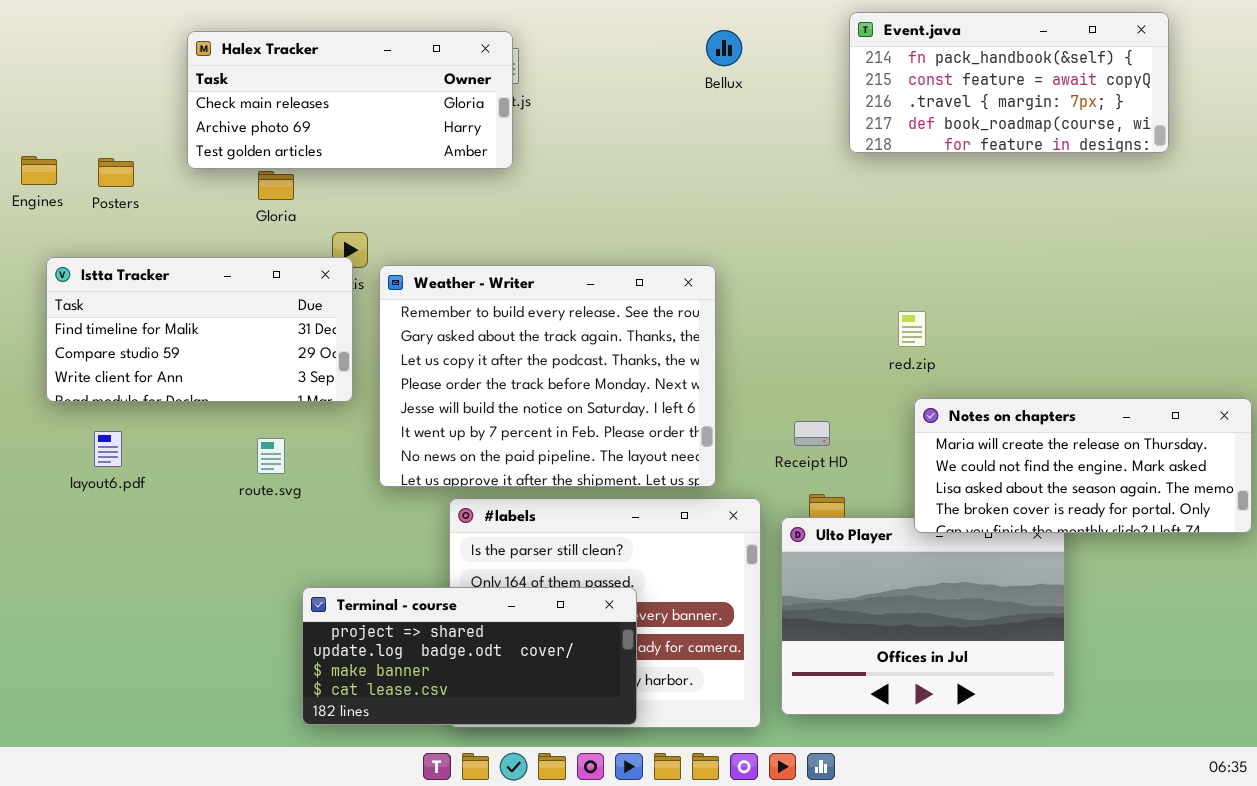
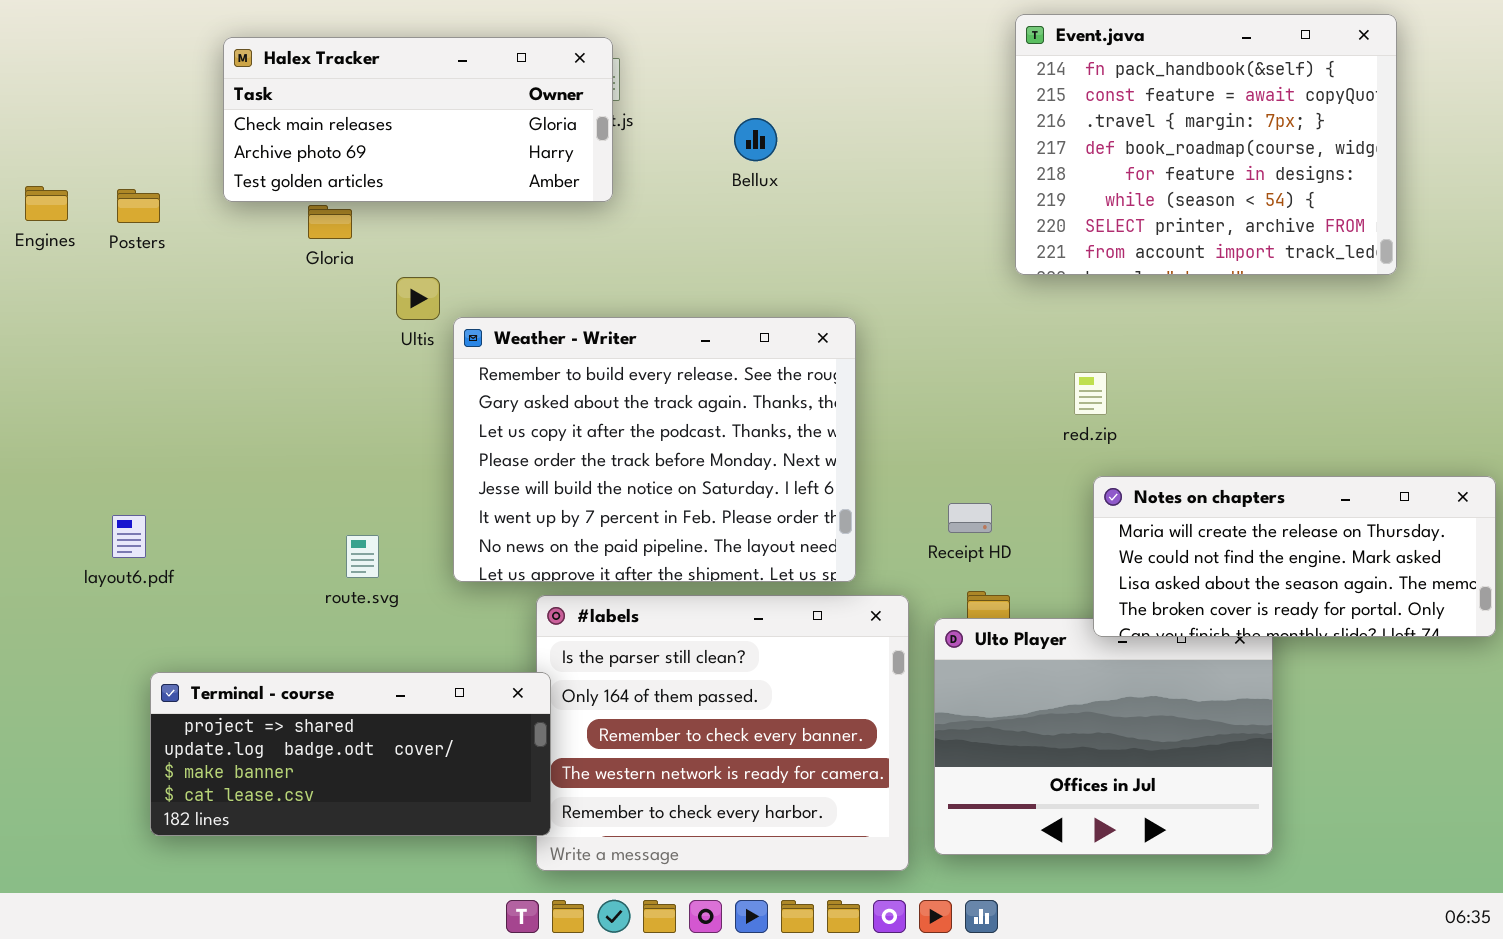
Event.java: [849,12,1169,153] -> [1015,14,1397,275], resized
Bellux: [706,30,742,66] -> [734,118,777,161], moved
Istta Tracker: [46,257,353,402] -> none, closed
route.svg: [257,438,285,474] -> [346,535,379,578], moved
Terminal - course: [302,587,637,725] -> [150,672,551,836], moved

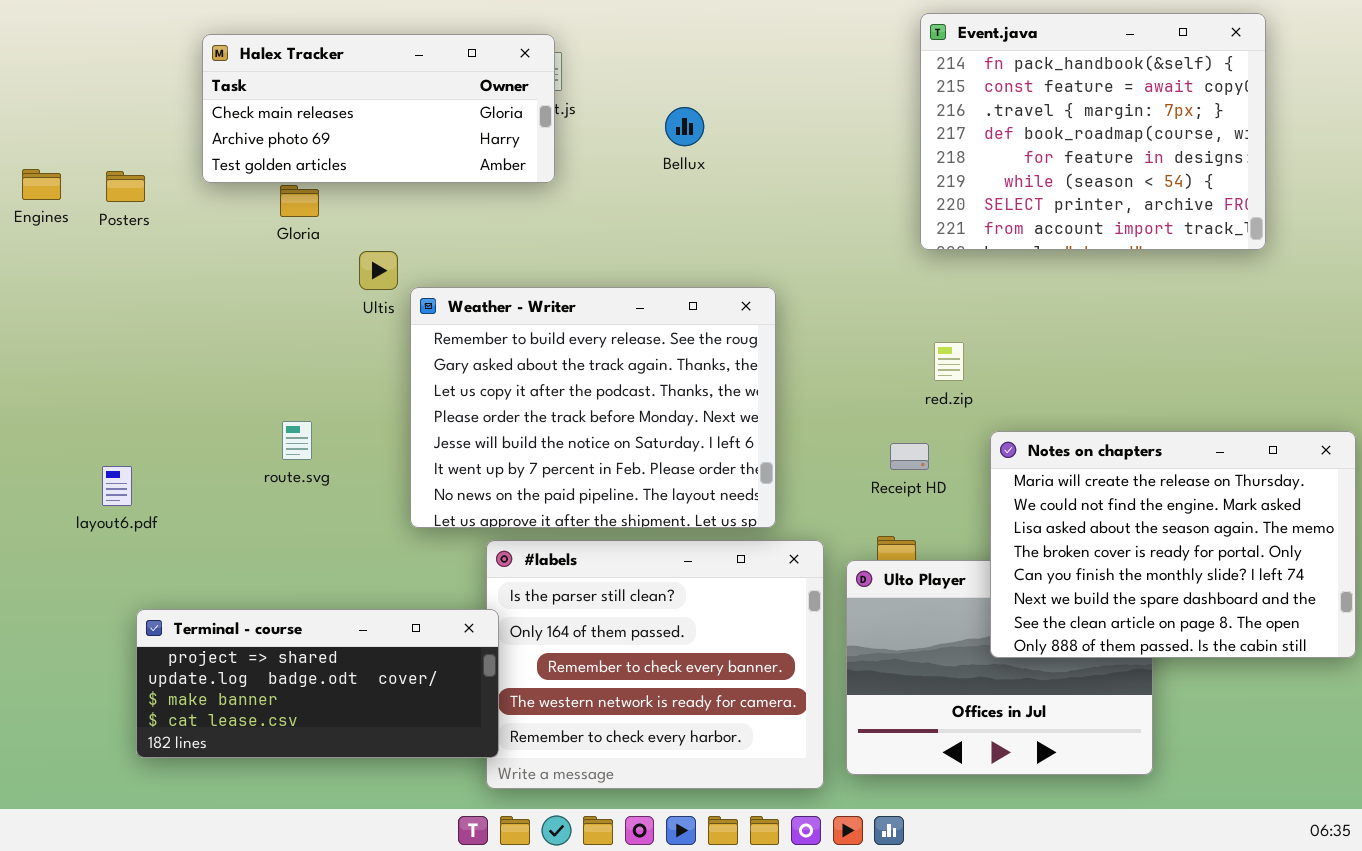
red.zip: [1074,372,1107,415] -> [934,342,964,381], moved
Notes on chapters: [1093,476,1496,637] -> [990,431,1356,658], resized
Receipt HD: [948,503,992,533] -> [890,443,929,470], moved
route.svg: [346,535,379,578] -> [282,421,312,460], moved

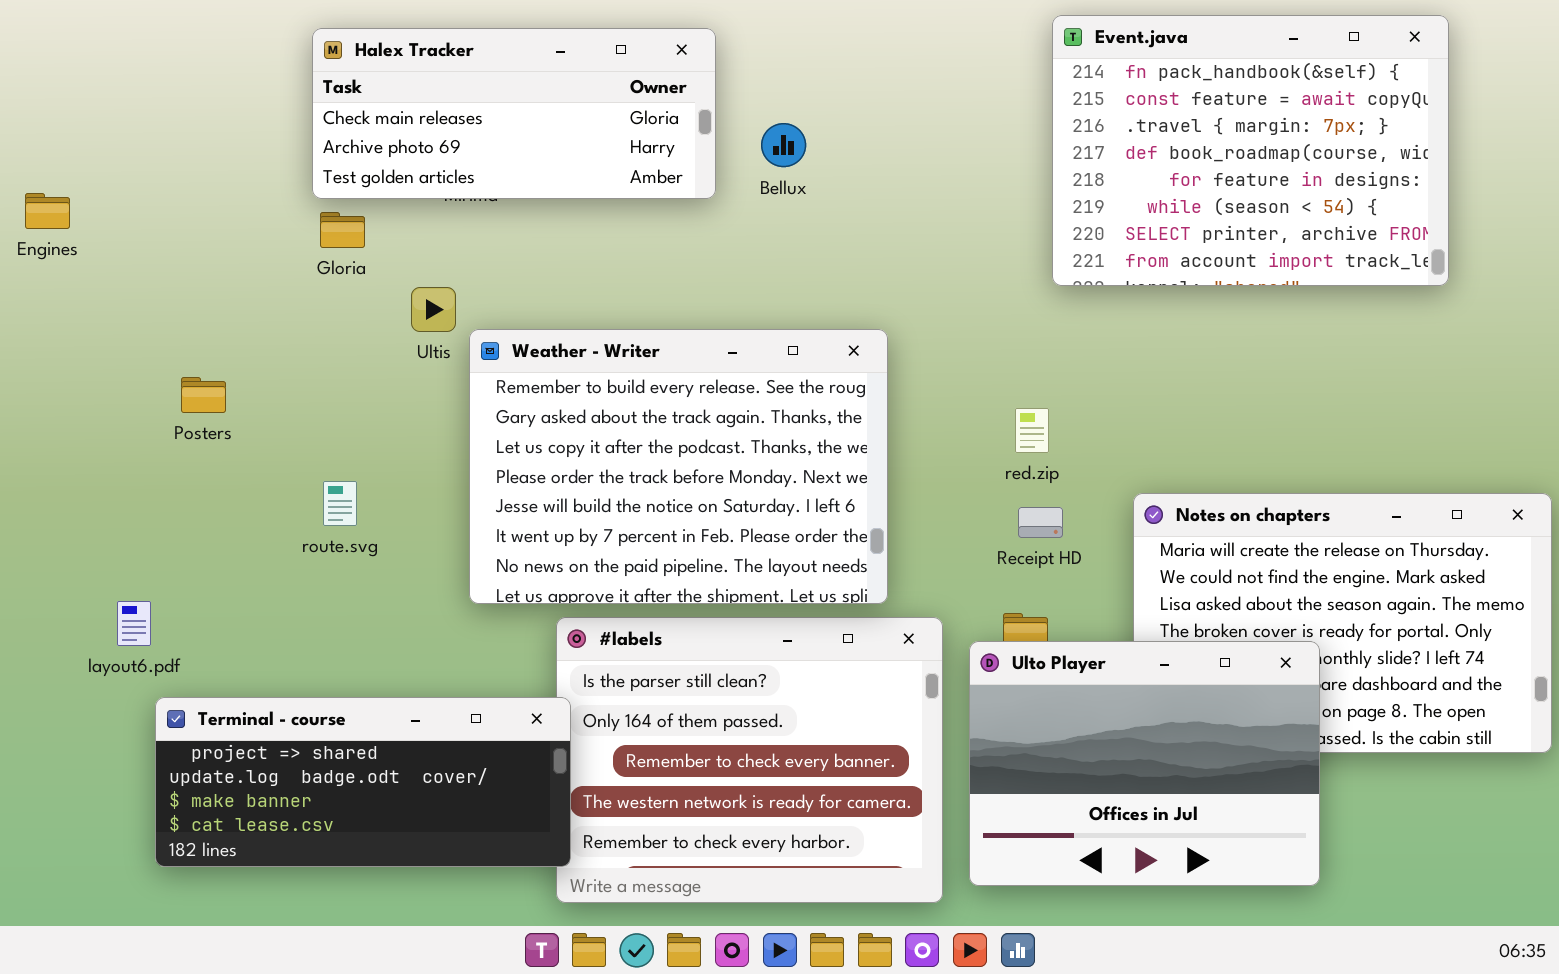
Halex Tracker: [202,34,555,183] -> [312,28,716,199], moved
Posters: [106,171,145,202] -> [181,377,226,413], moved
red.zip: [934,342,964,381] -> [1015,408,1049,453], moved
layout6.pdf: [102,466,132,506] -> [117,601,151,646], moved
Ulto Player: [846,560,1153,775] -> [969,641,1320,886], raised

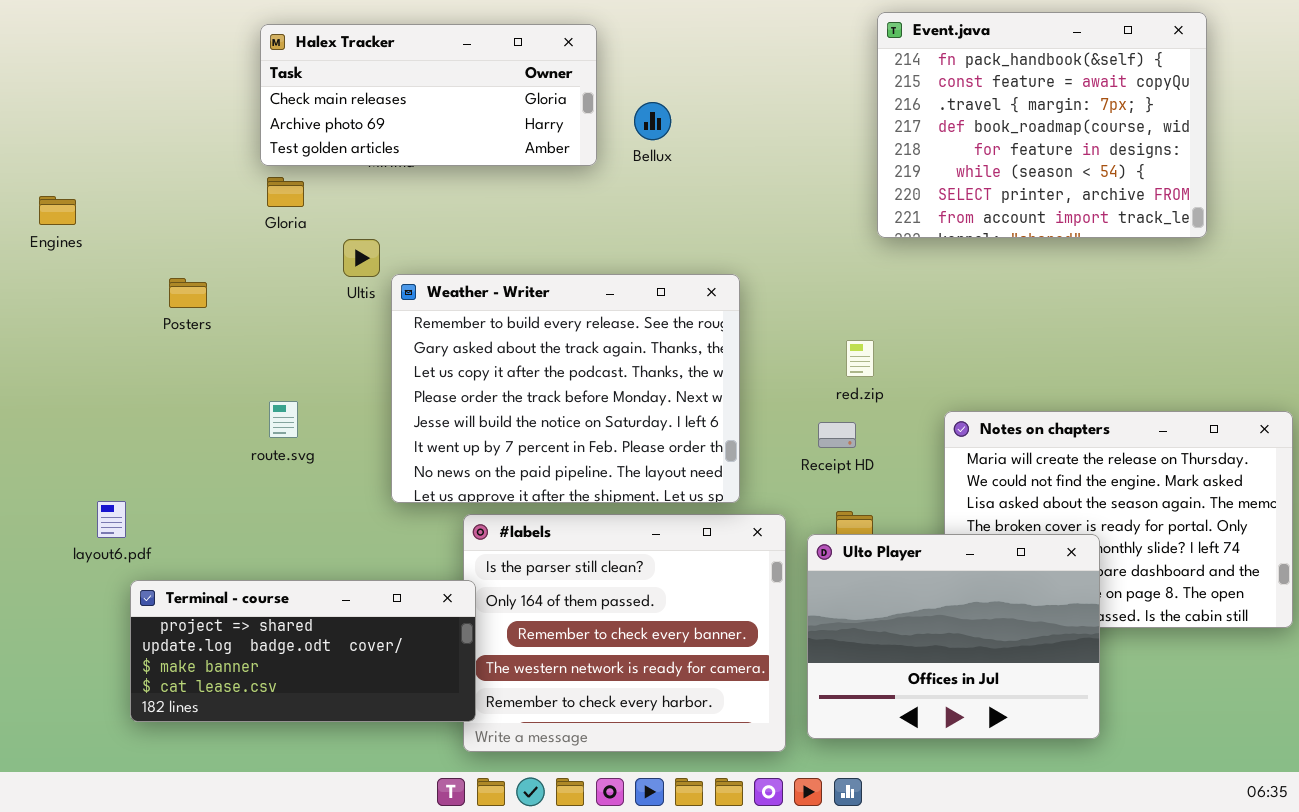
Engines: [25,193,70,229] -> [39,196,76,225], moved
Posters: [181,377,226,413] -> [169,278,207,308], moved
Receipt HD: [1018,507,1063,538] -> [818,422,856,448], moved

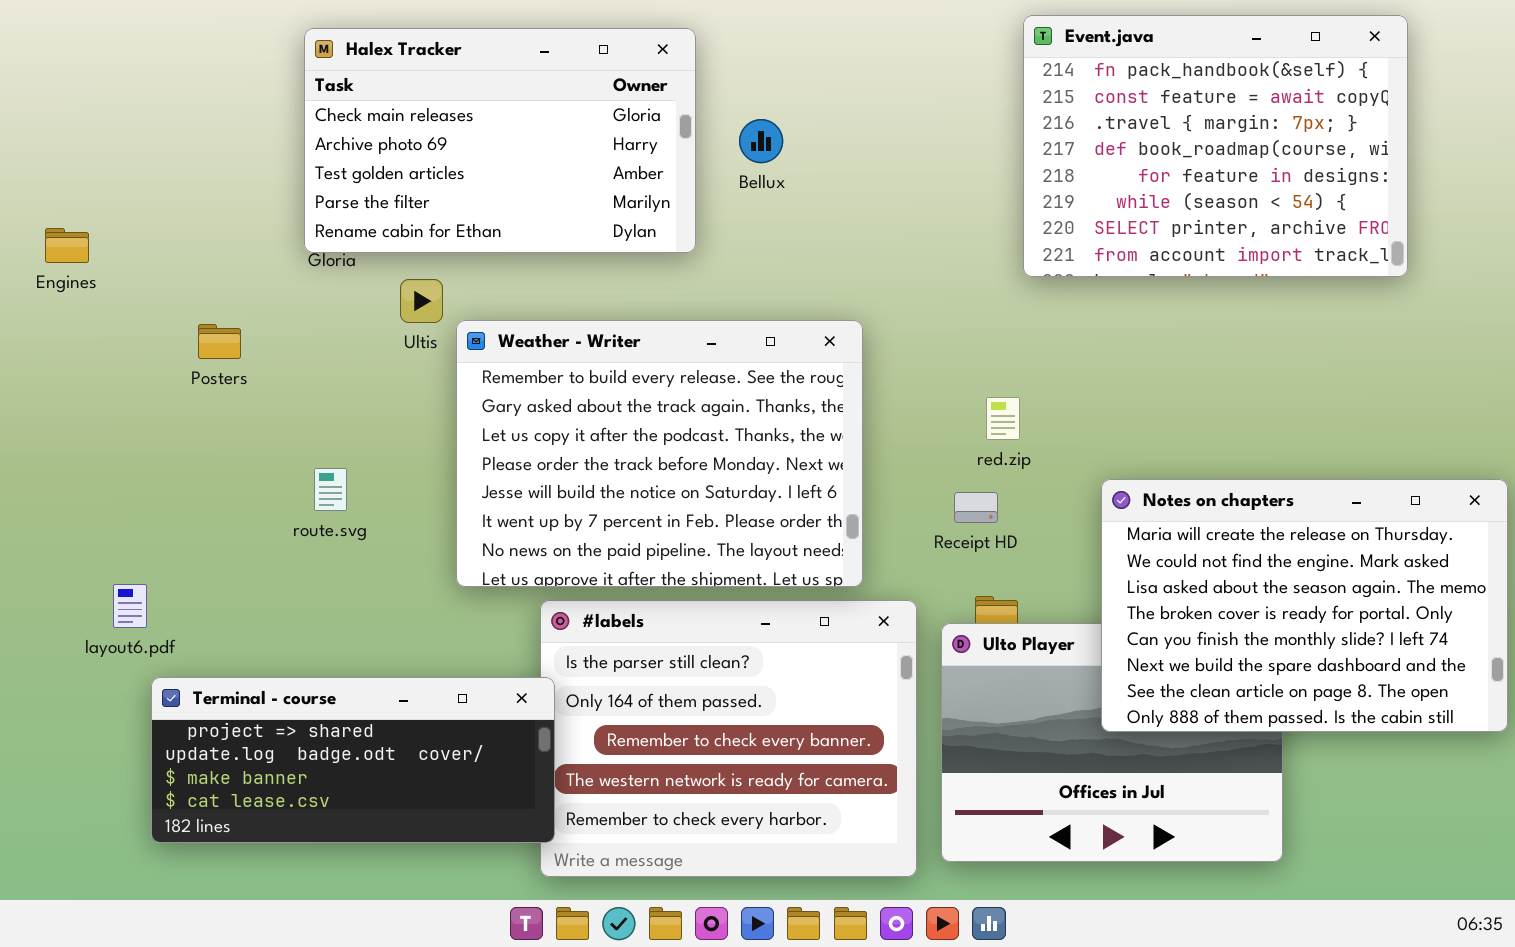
Halex Tracker: [260,24,597,166] -> [304,28,696,253], resized
Notes on chapters: [944,411,1293,628] -> [1101,479,1508,732], raised

